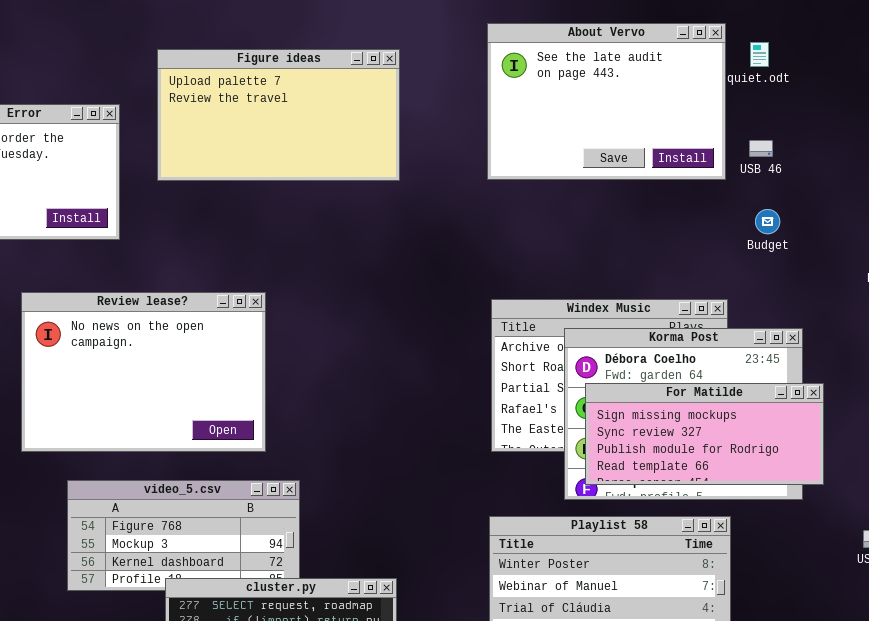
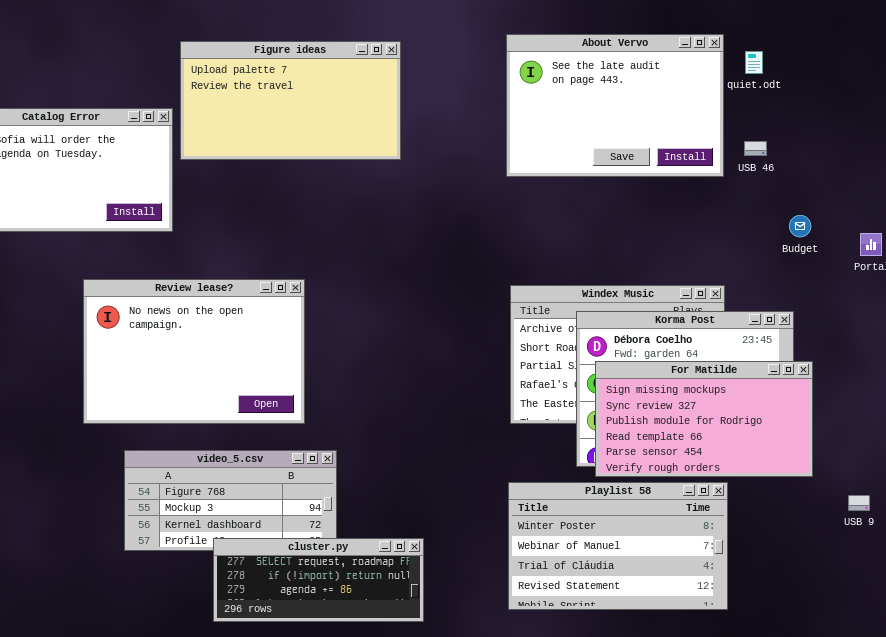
Figure ideas: [157,49,400,181] -> [180,41,401,160], moved
Budget: [755,209,780,234] -> [789,215,811,237], moved
For Matilde: [585,383,824,485] -> [595,361,813,477], resized

